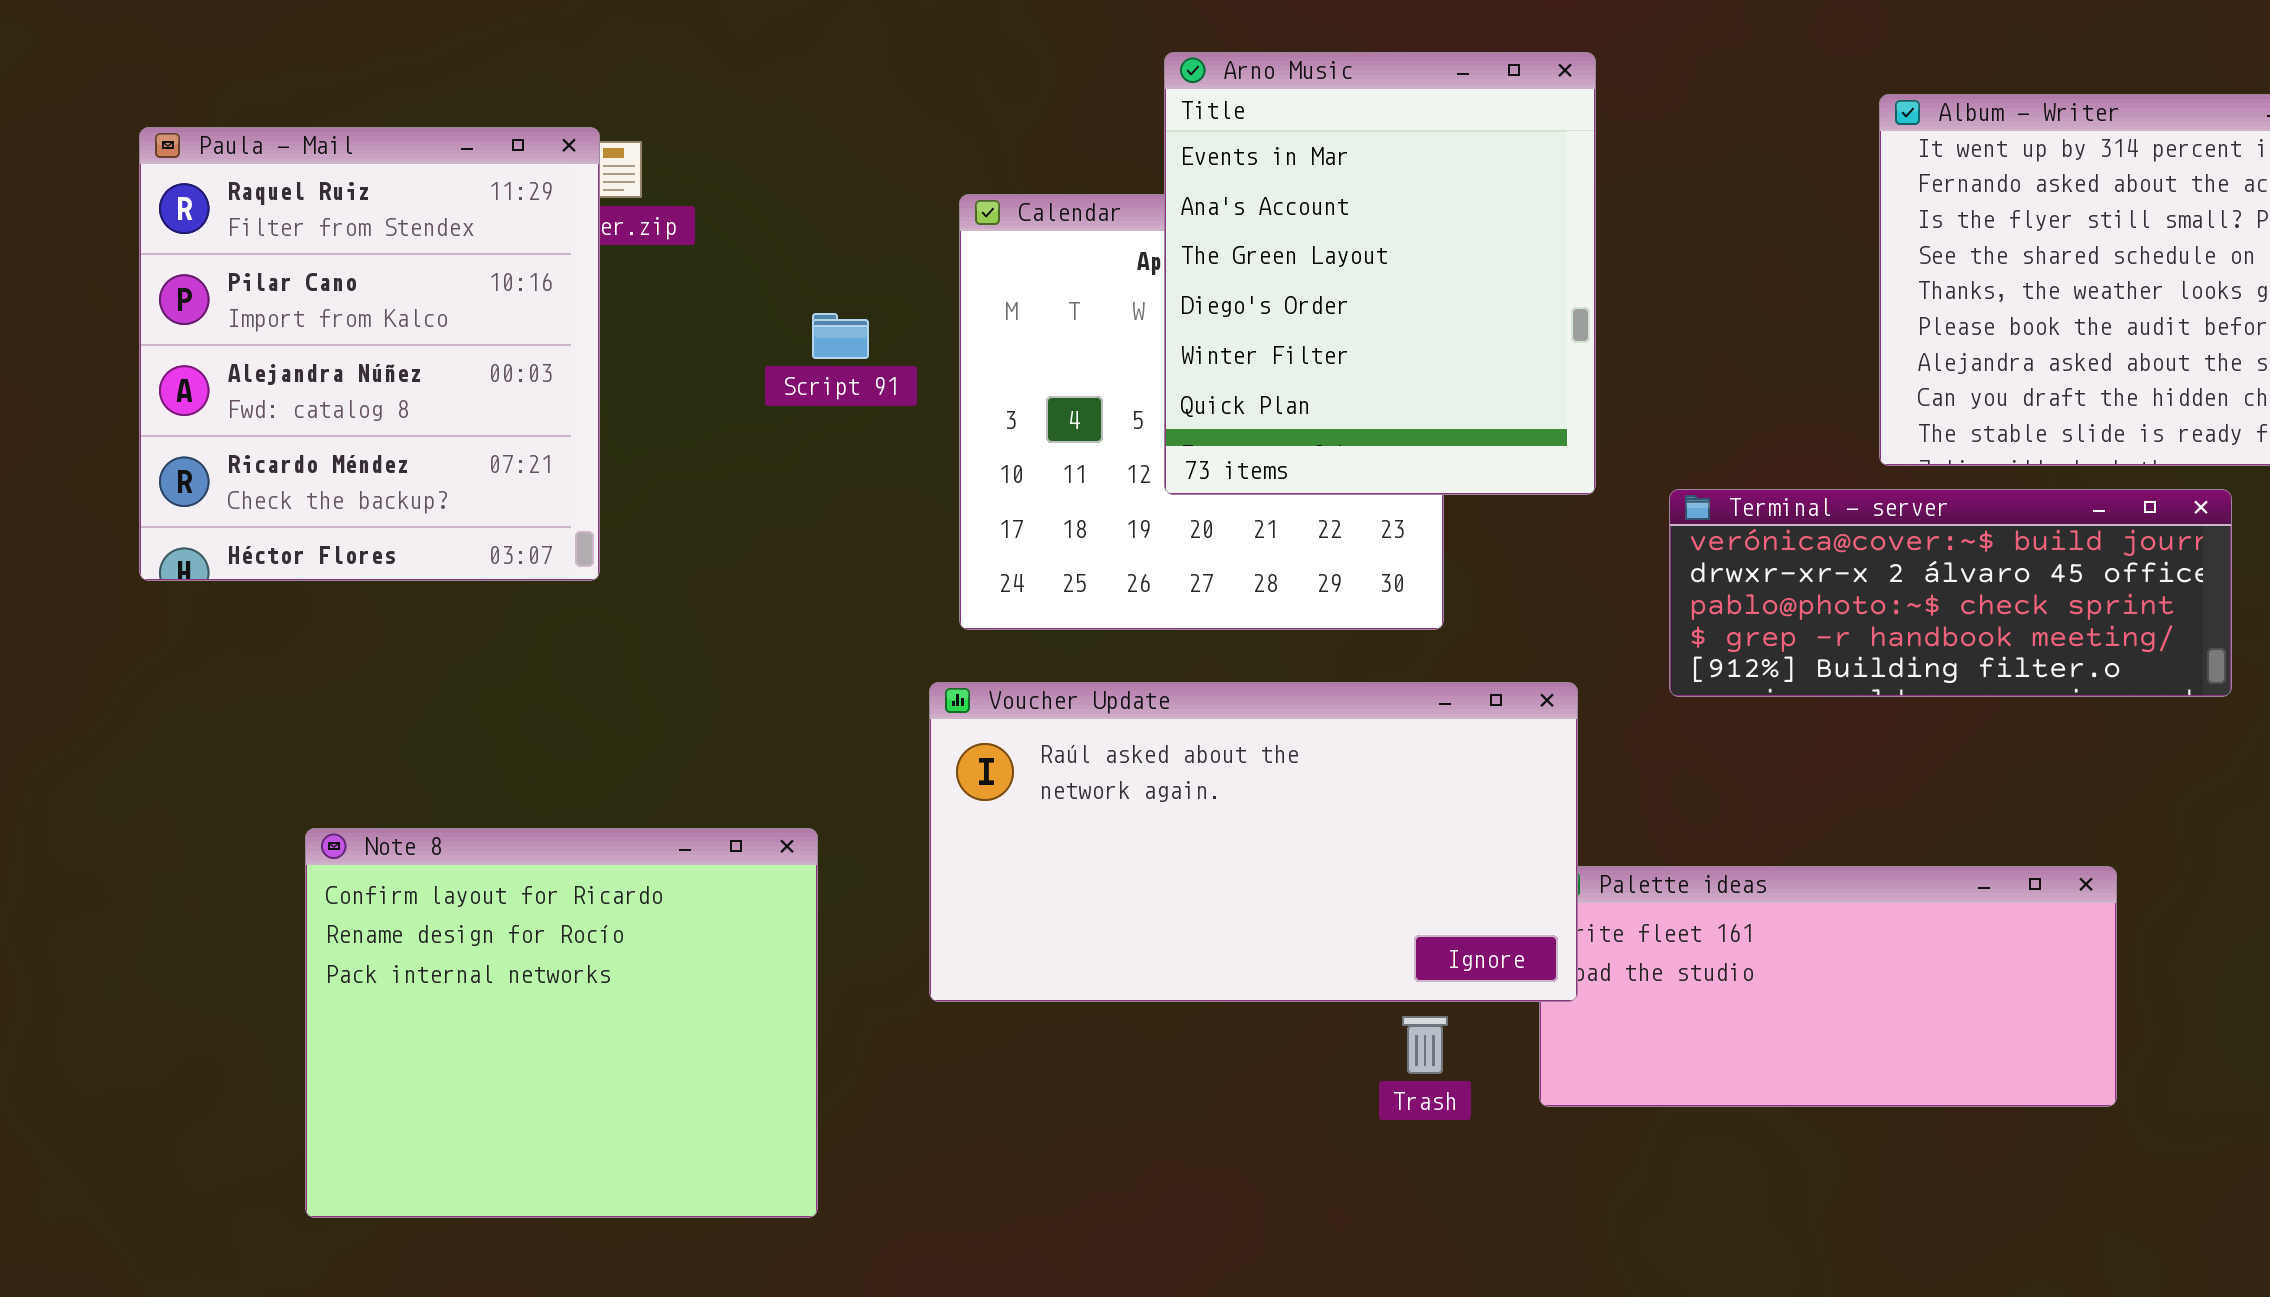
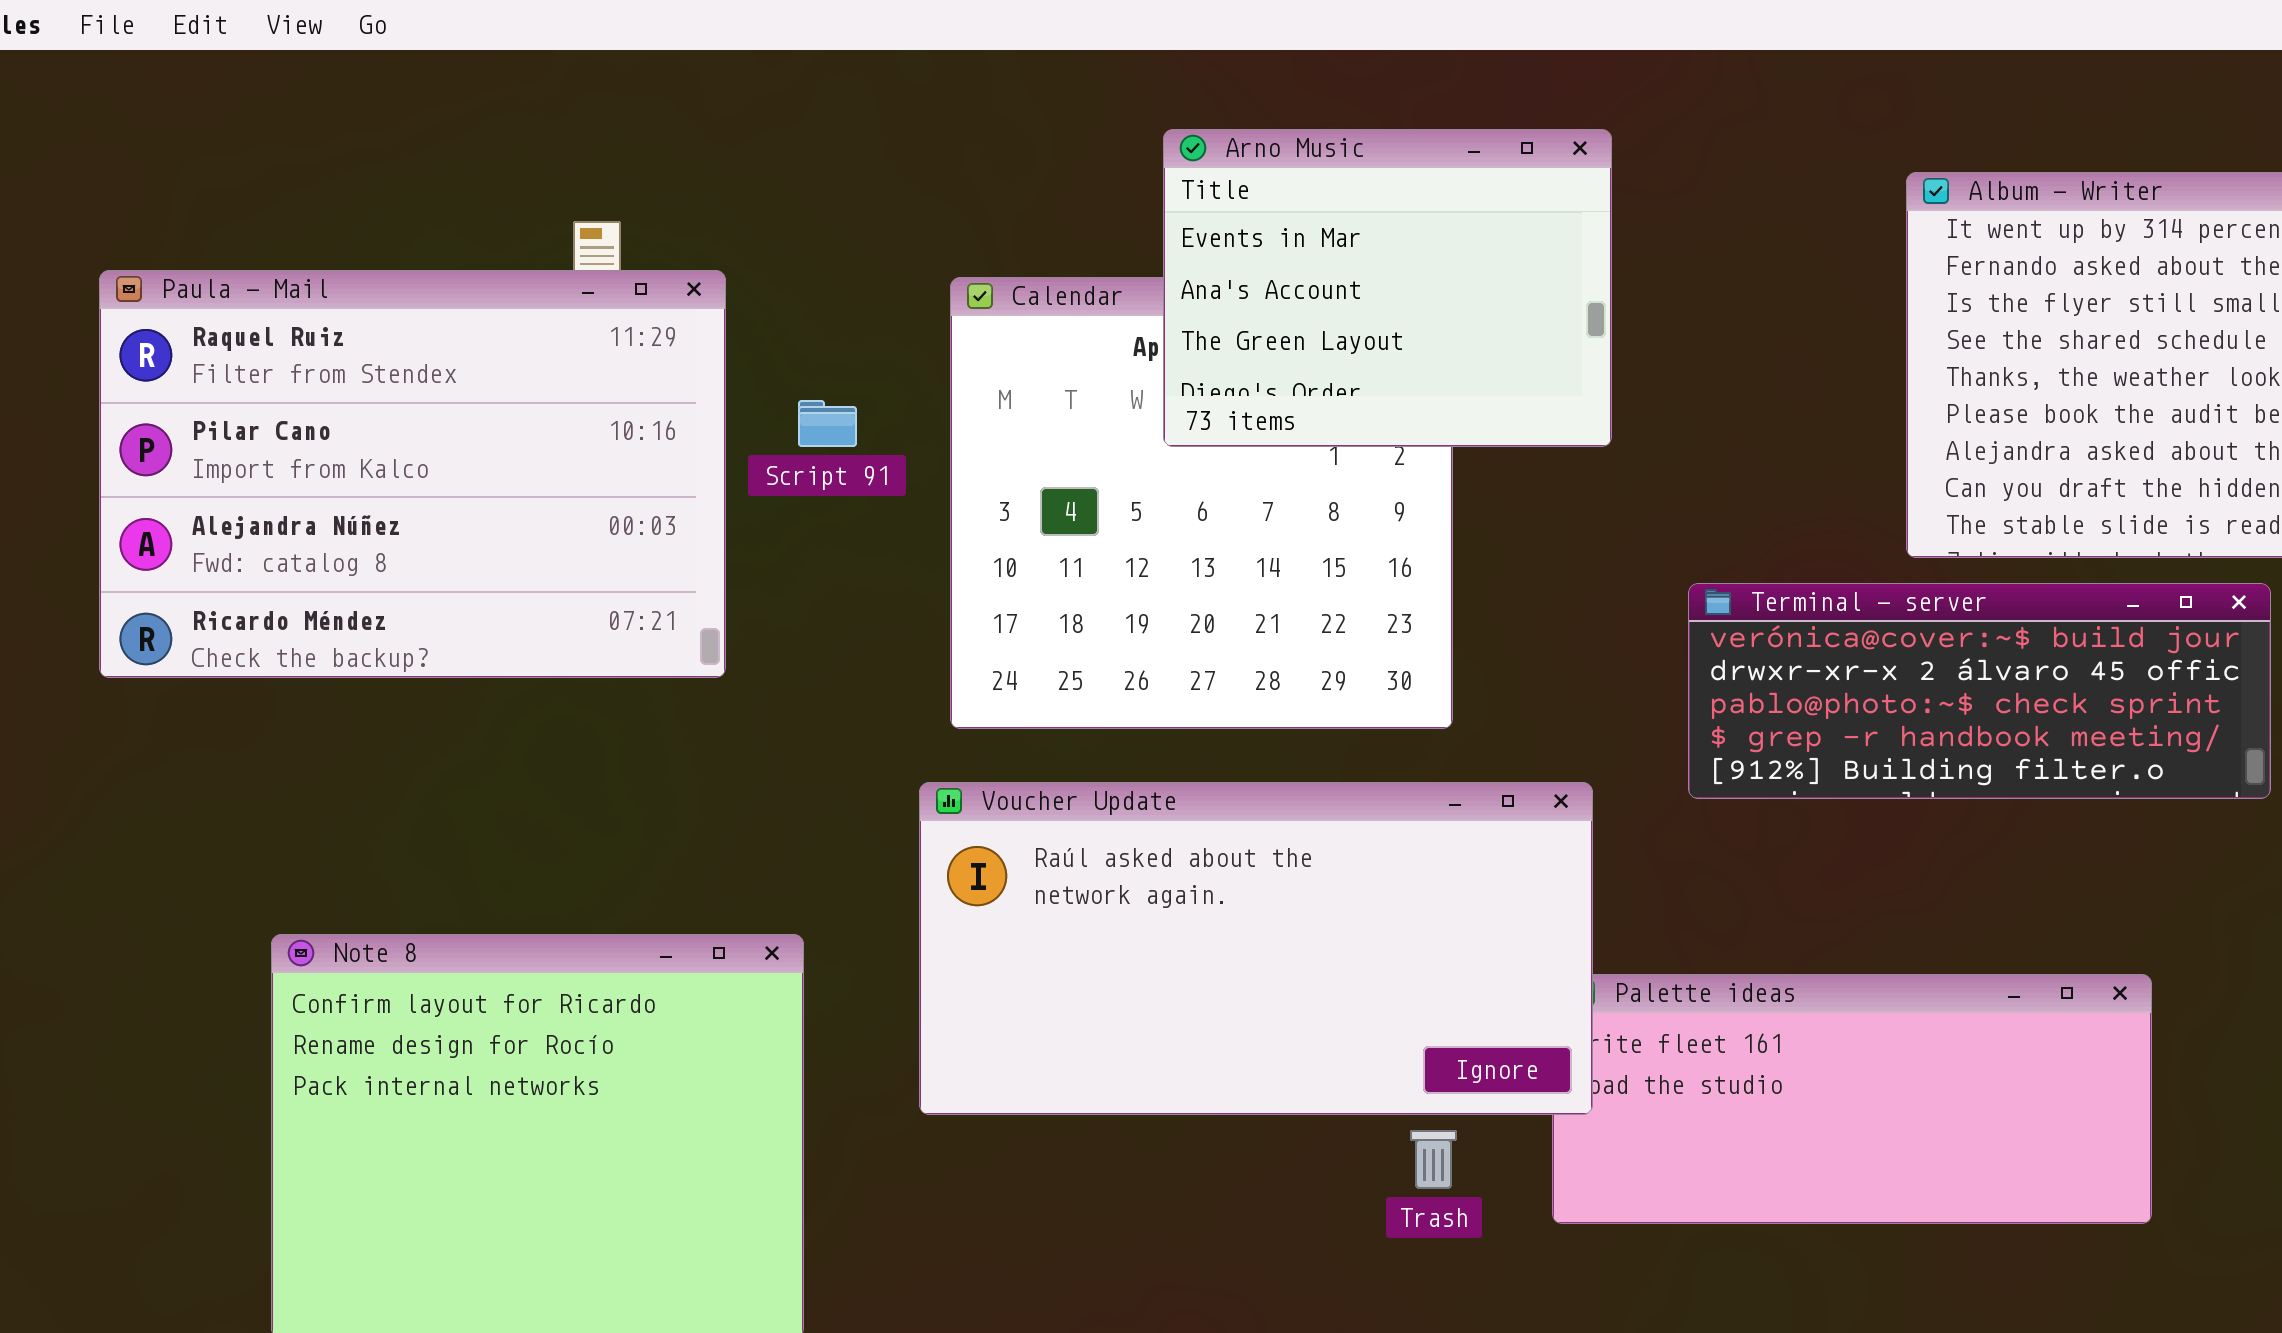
Arno Music: [1164,52,1596,495] -> [1163,129,1612,447], resized
Paula - Mail: [139,127,600,581] -> [99,270,726,678], resized

